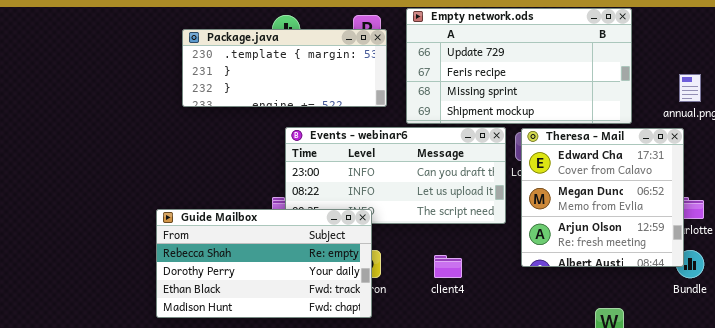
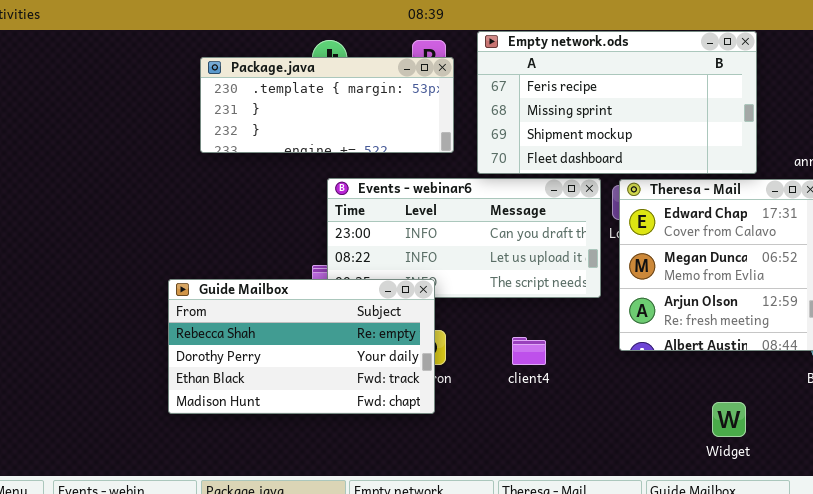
Empty network.ods: [406,8,632,124] -> [477,31,757,174], scrolled down 1 row

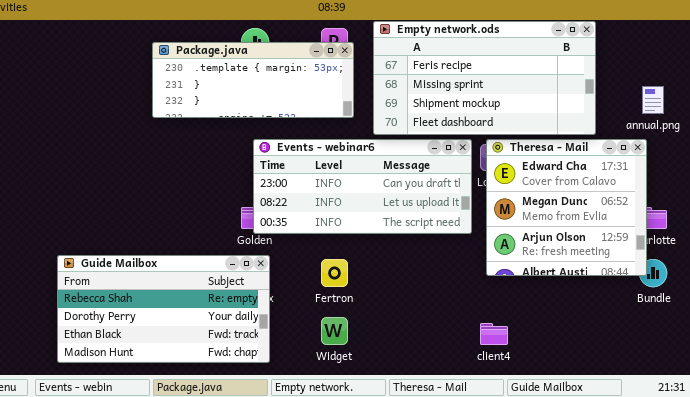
Guide Mailbox: [168,279,435,414] -> [57,255,270,363], moved
client4: [512,337,546,365] -> [480,323,508,345], moved
Widget: [712,402,746,437] -> [321,317,348,345], moved

